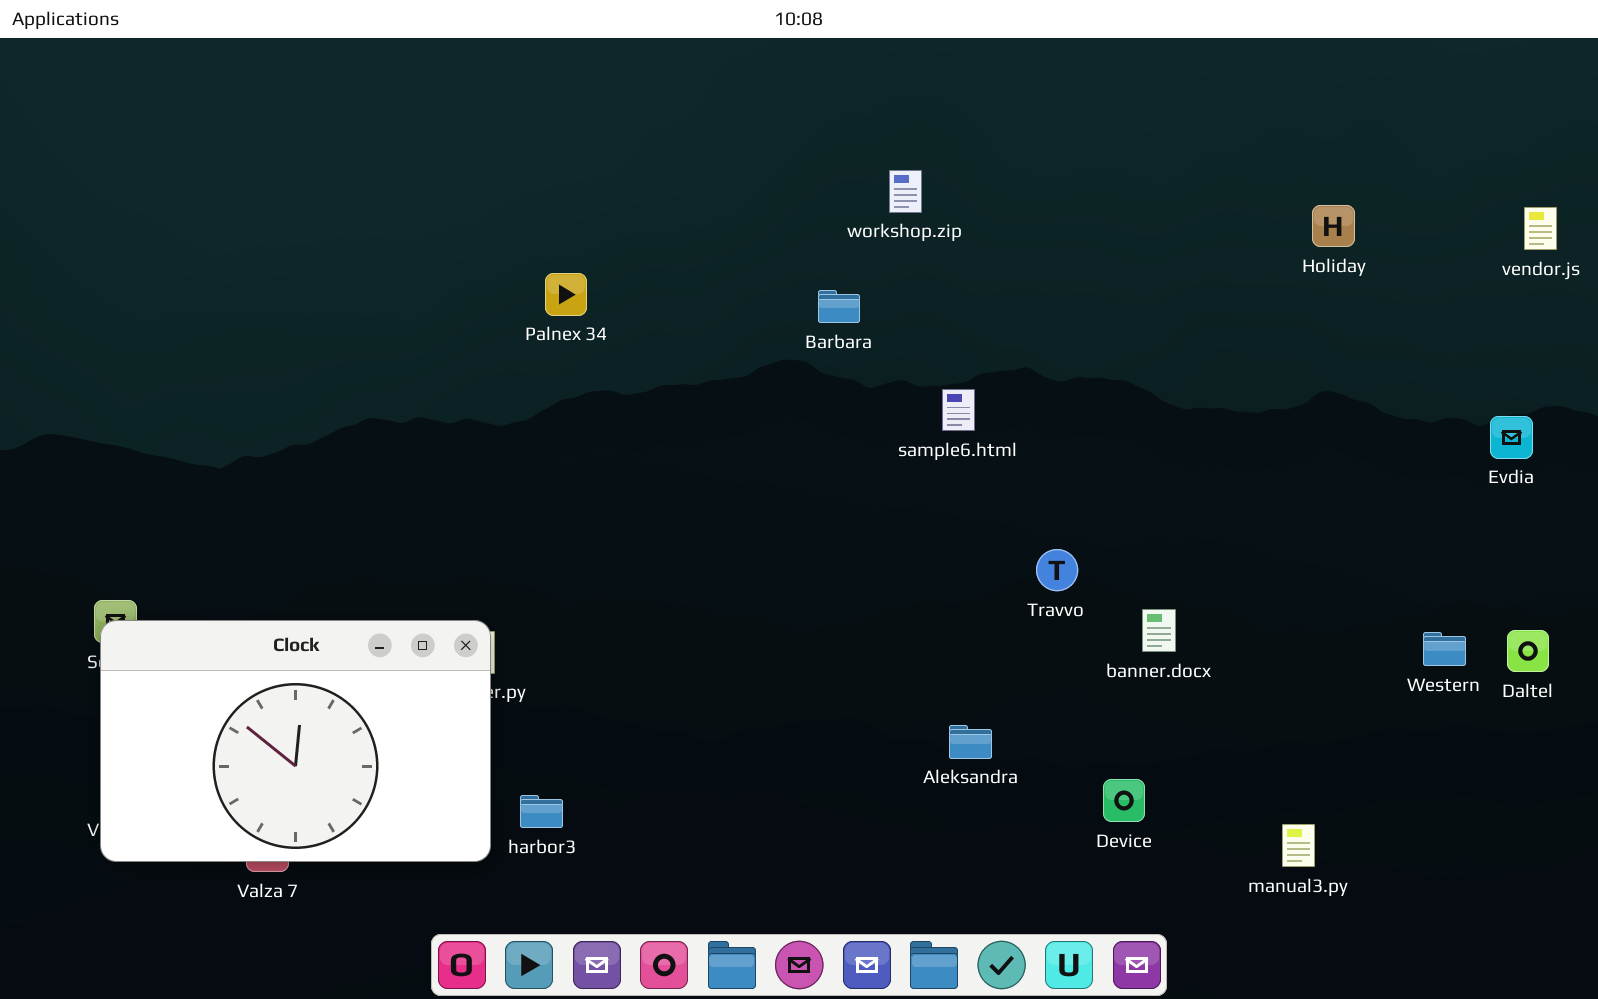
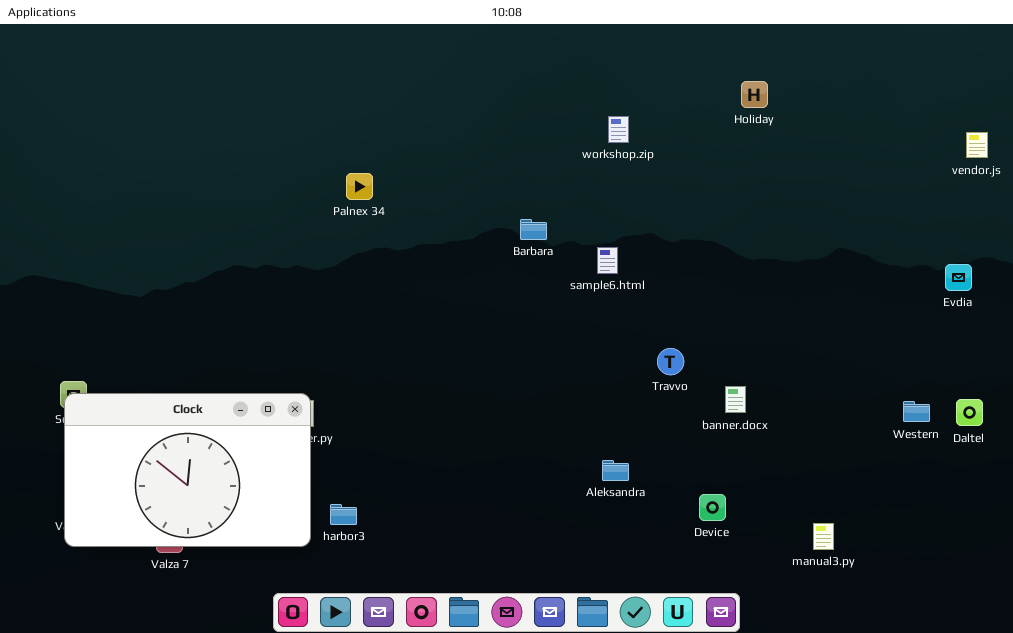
workshop.zip: [889,170,922,213] -> [608,116,629,143], moved
Holiday: [1312,205,1355,247] -> [741,81,768,108], moved
Barbara: [818,290,860,323] -> [520,219,547,240], moved

